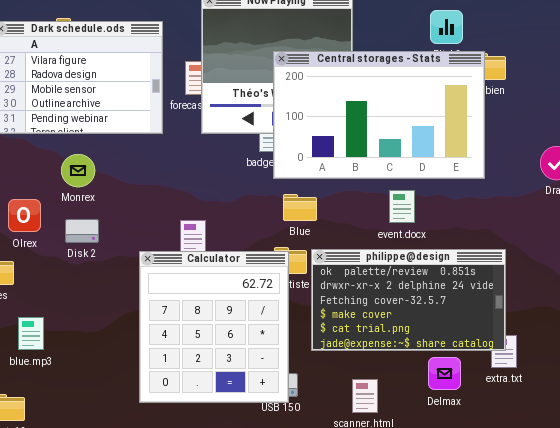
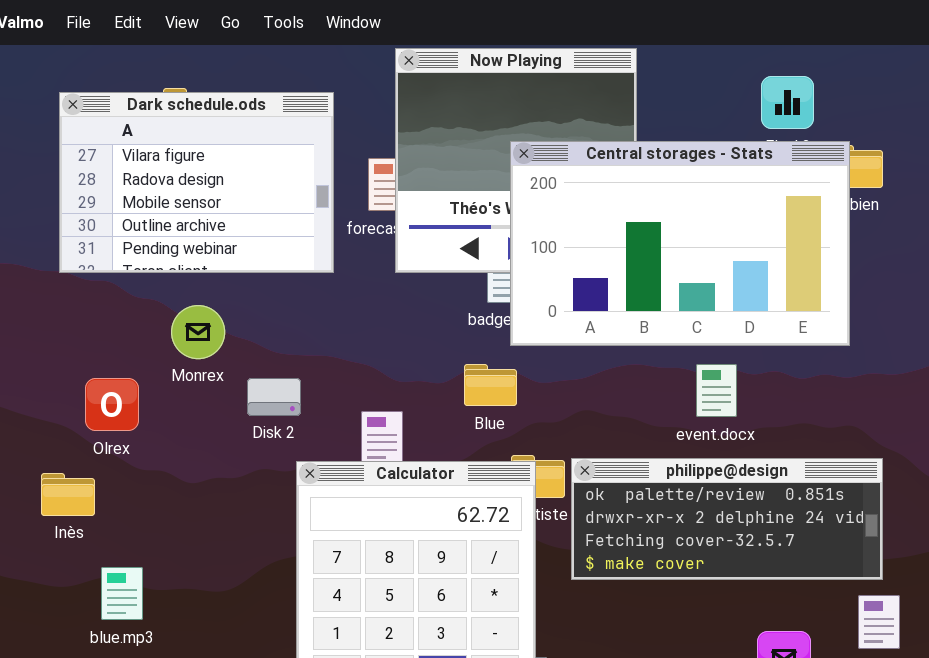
Blue: [283,194,317,221] -> [464,364,517,406], moved
Disk 2: [65,219,99,243] -> [247,378,301,416], moved
philippe@design: [311,249,506,351] -> [571,458,883,580], resized

